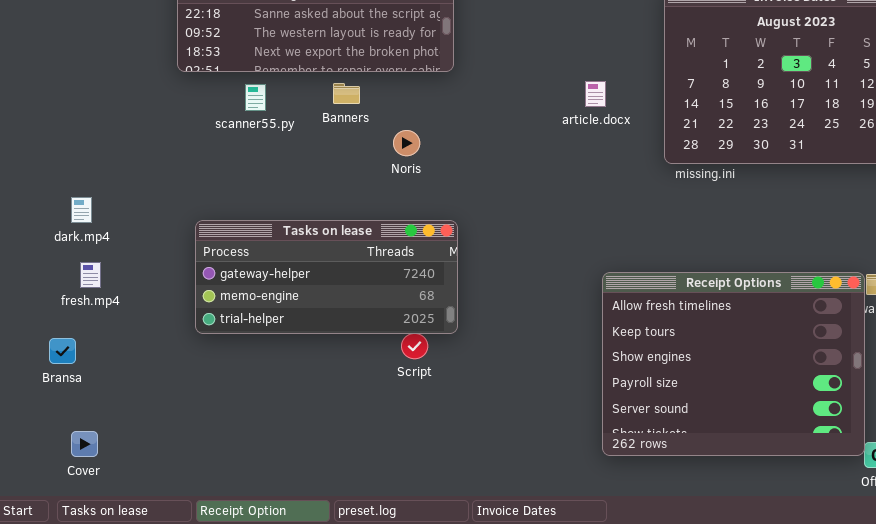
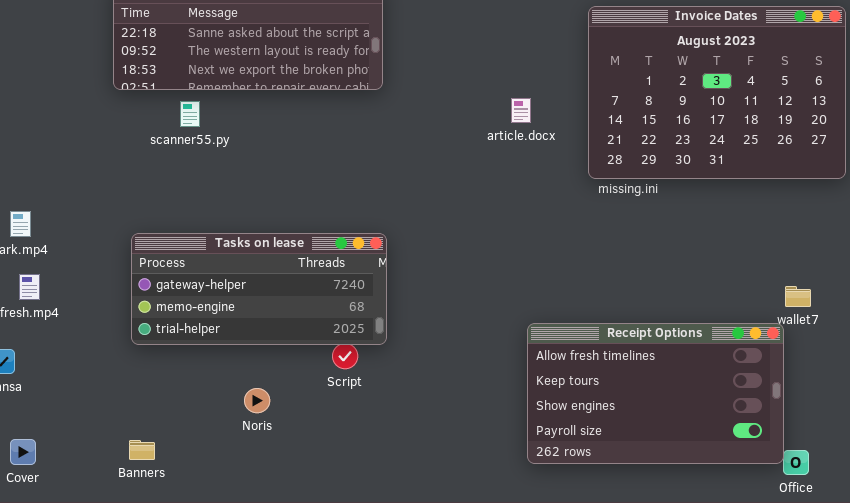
Banners: [333,83,360,104] -> [129,440,155,460], moved
Noris: [393,130,420,156] -> [244,388,270,413], moved
Receipt Options: [602,272,865,456] -> [527,323,784,464], resized

